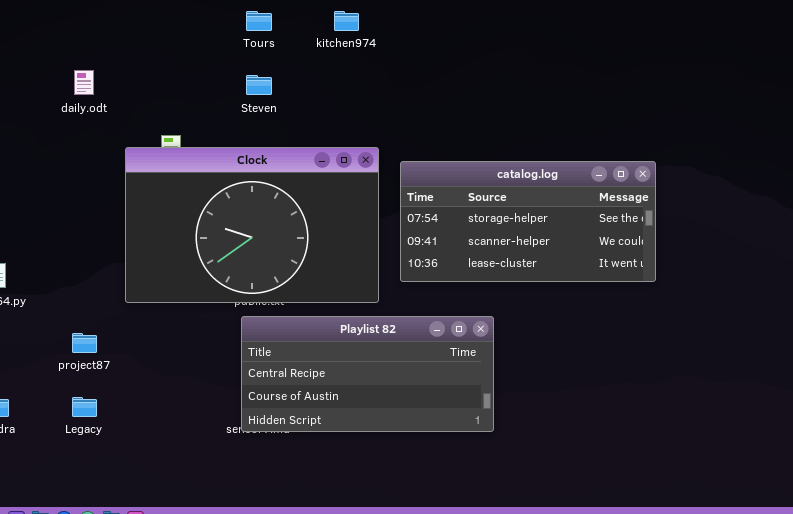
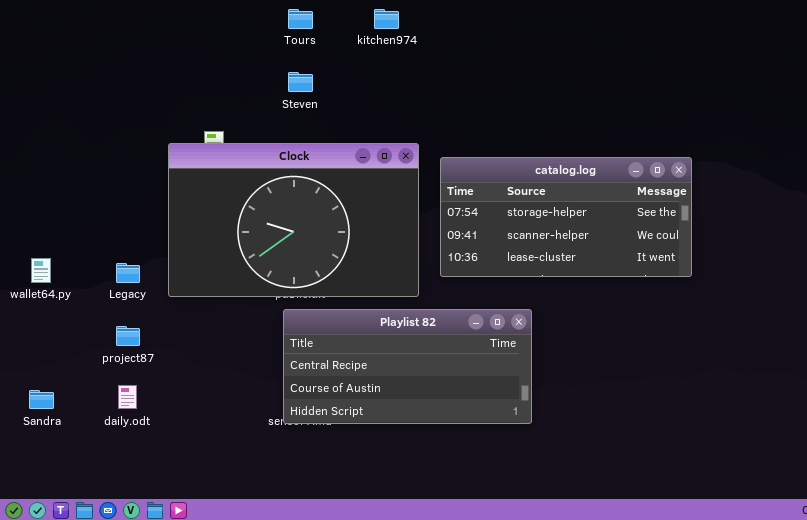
daily.odt: [74,70,94,95] -> [118,385,137,409], moved
Legacy: [72,397,97,417] -> [116,263,140,283], moved

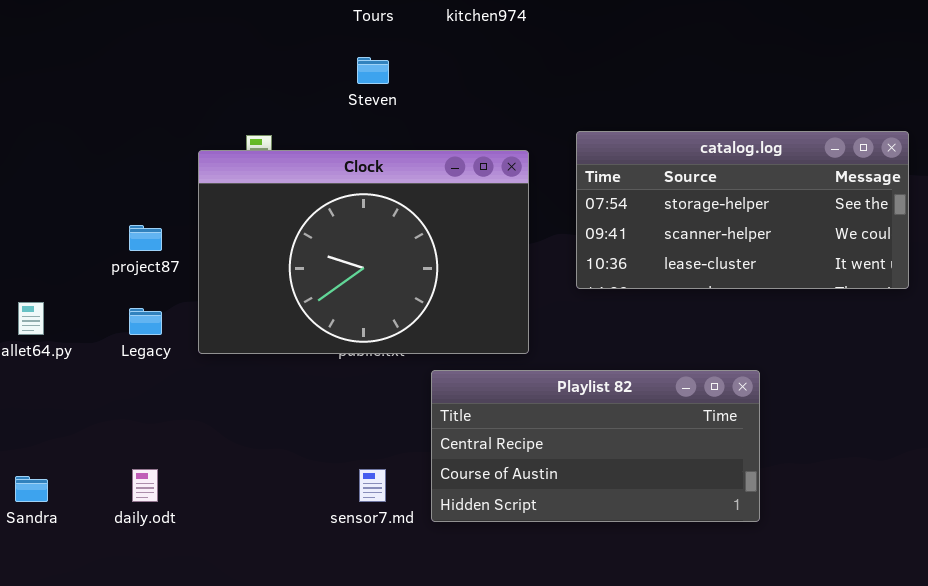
catalog.log: [440,157,692,277] -> [576,131,909,289], moved
Playlist 82: [283,309,532,424] -> [431,370,760,522], moved
project87: [116,326,140,346] -> [129,225,162,251], moved

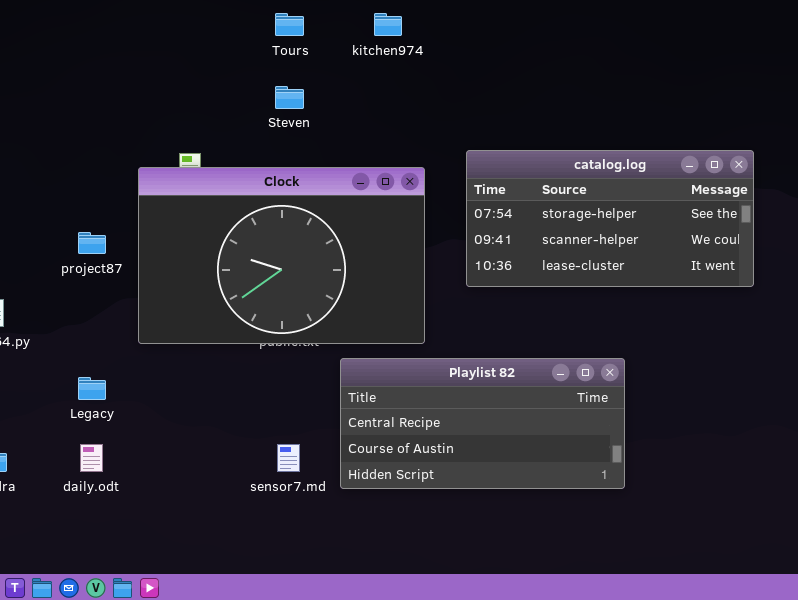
Legacy: [129,308,162,335] -> [78,377,106,400], moved

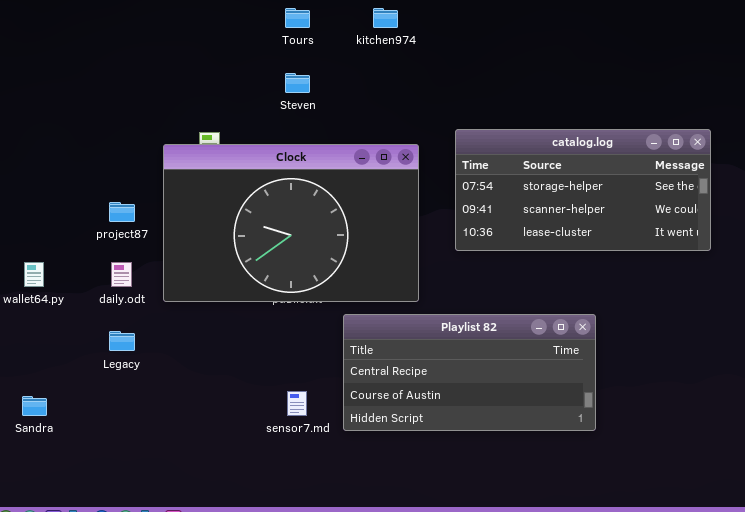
daily.odt: [80,444,103,472] -> [111,262,132,287], moved

